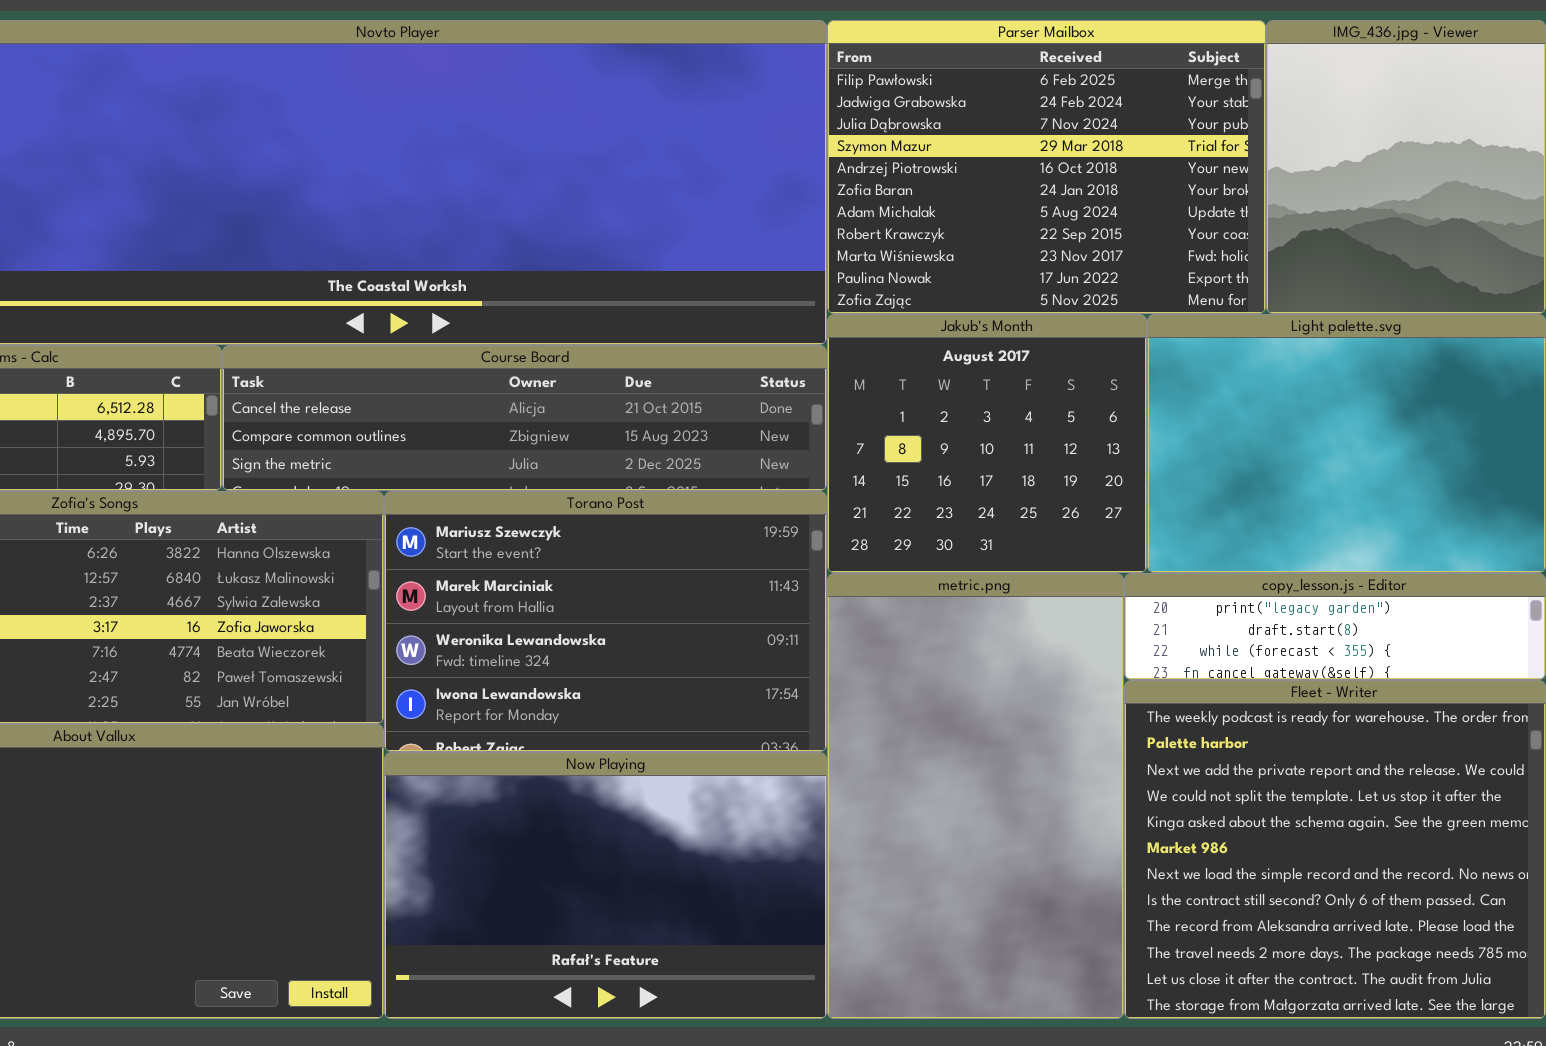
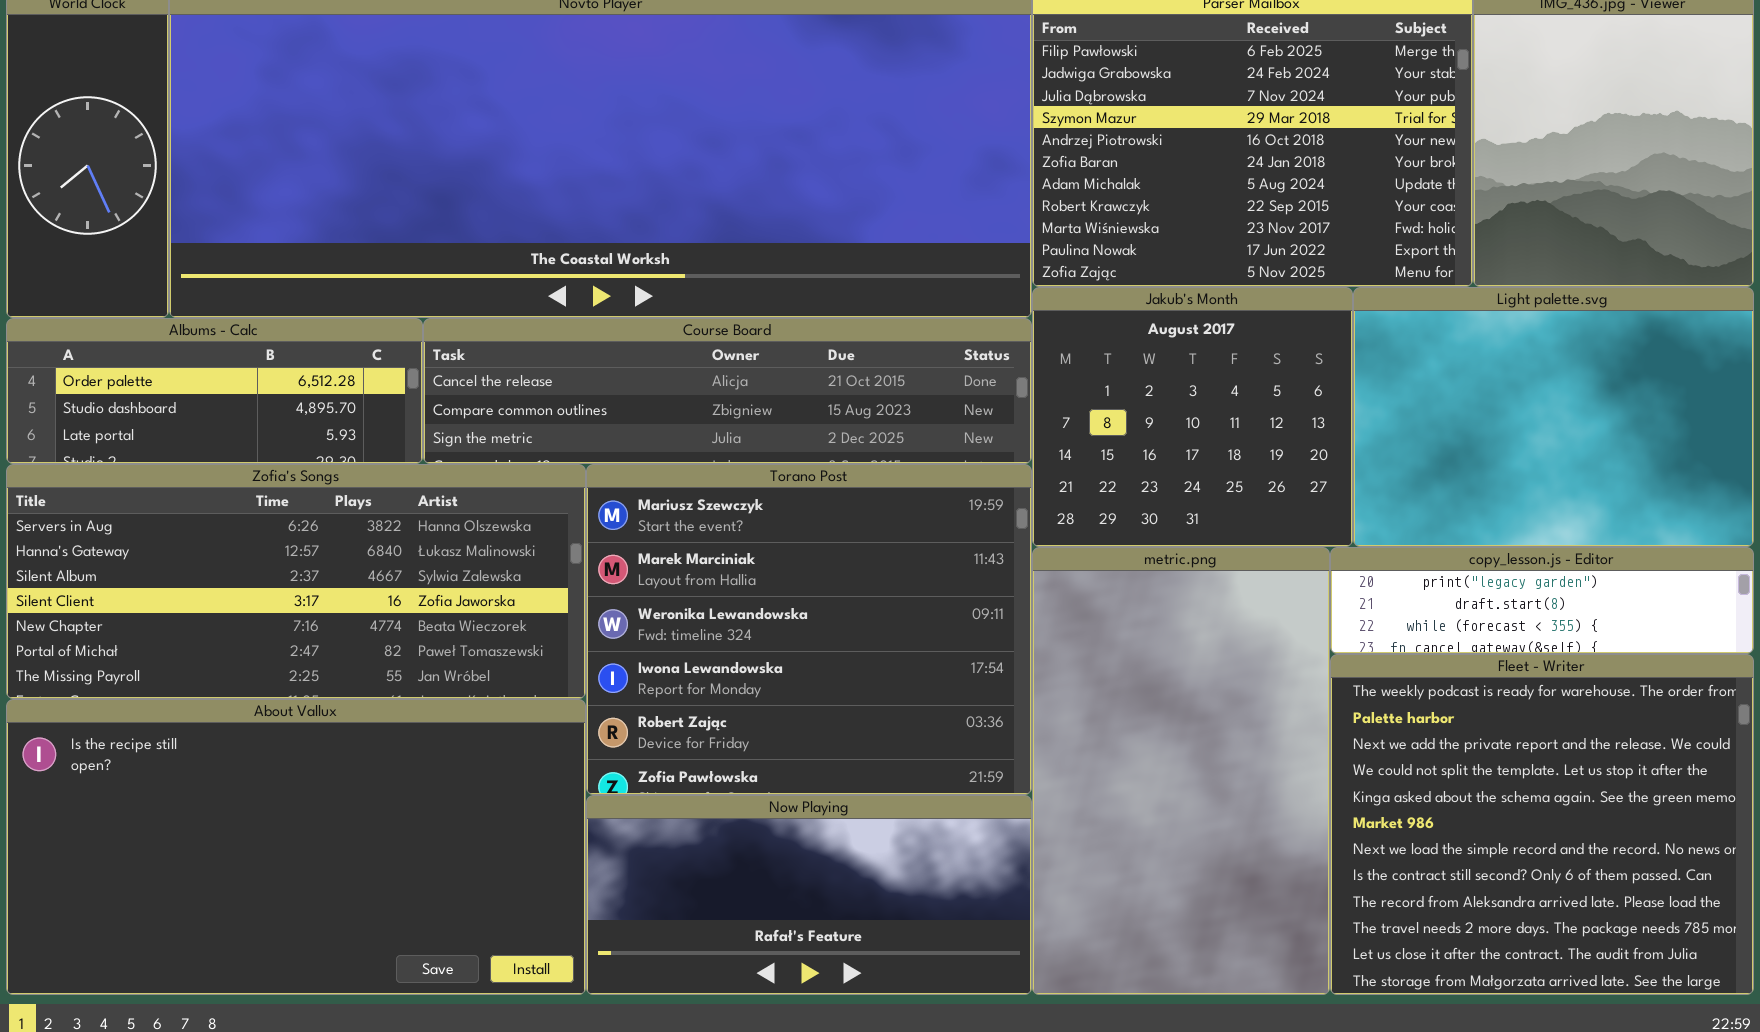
Torano Post: [384,491,827,752] -> [586,464,1032,795], resized
Now Playing: [384,752,827,1019] -> [586,795,1032,995], resized

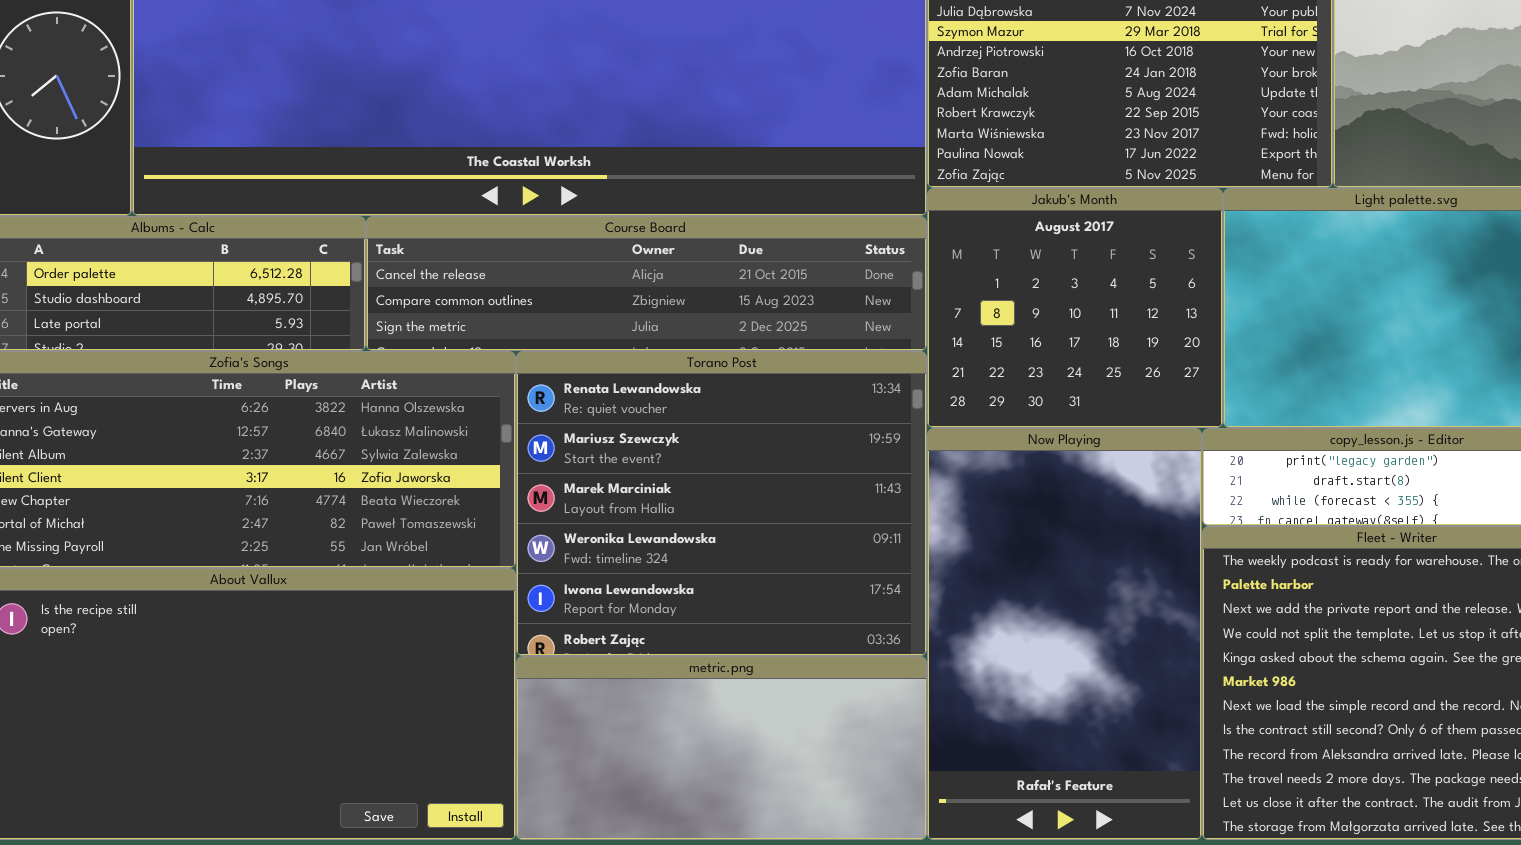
Torano Post: [586,464,1032,795] -> [516,351,927,656], scrolled up 1 row
metric.png: [1032,547,1330,995] -> [516,656,927,840], moved, resized
Now Playing: [586,795,1032,995] -> [927,428,1202,840], moved, resized

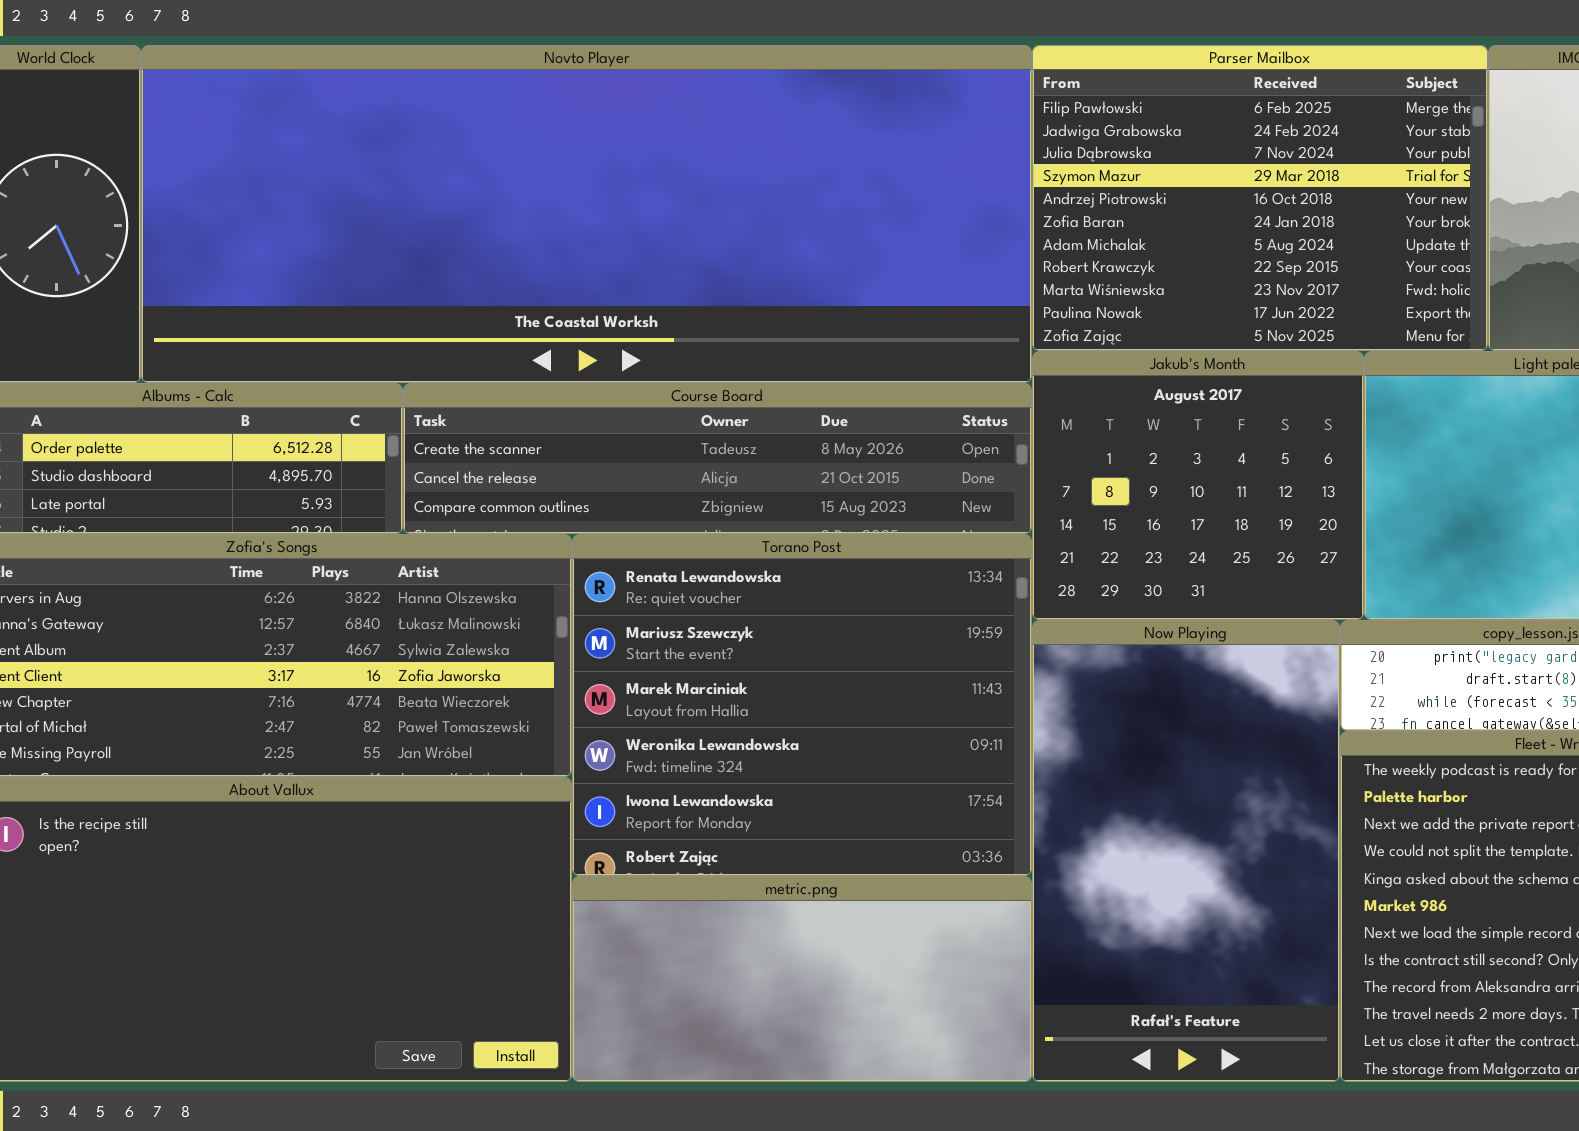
Course Board: [366,216,927,351] -> [403,383,1032,534], scrolled up 1 row

